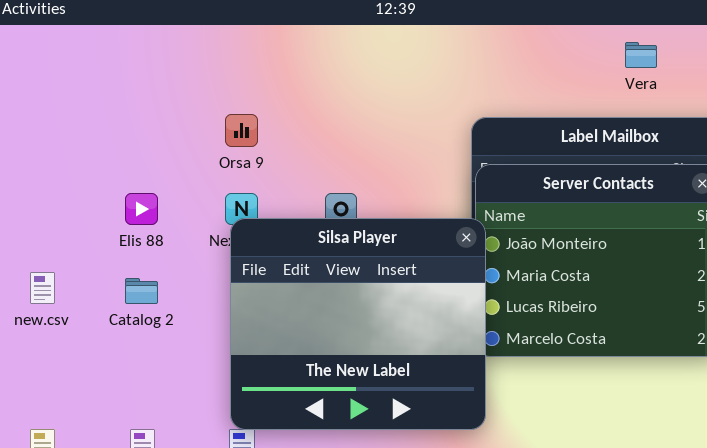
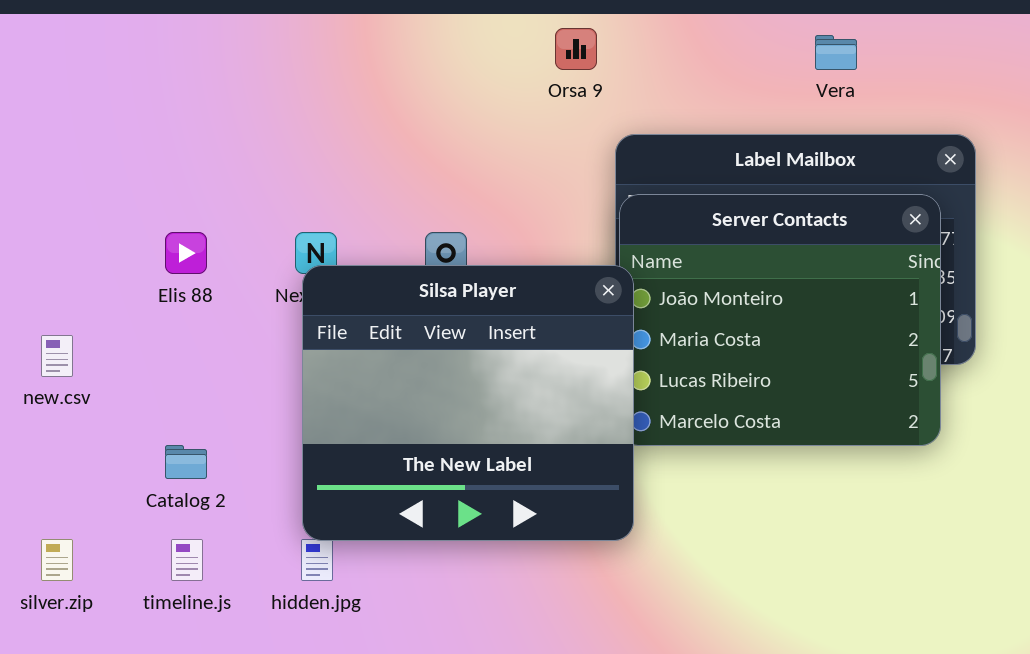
Orsa 9: [225,114,258,147] -> [555,28,597,70], moved
Catalog 2: [125,278,158,304] -> [165,445,207,479], moved

